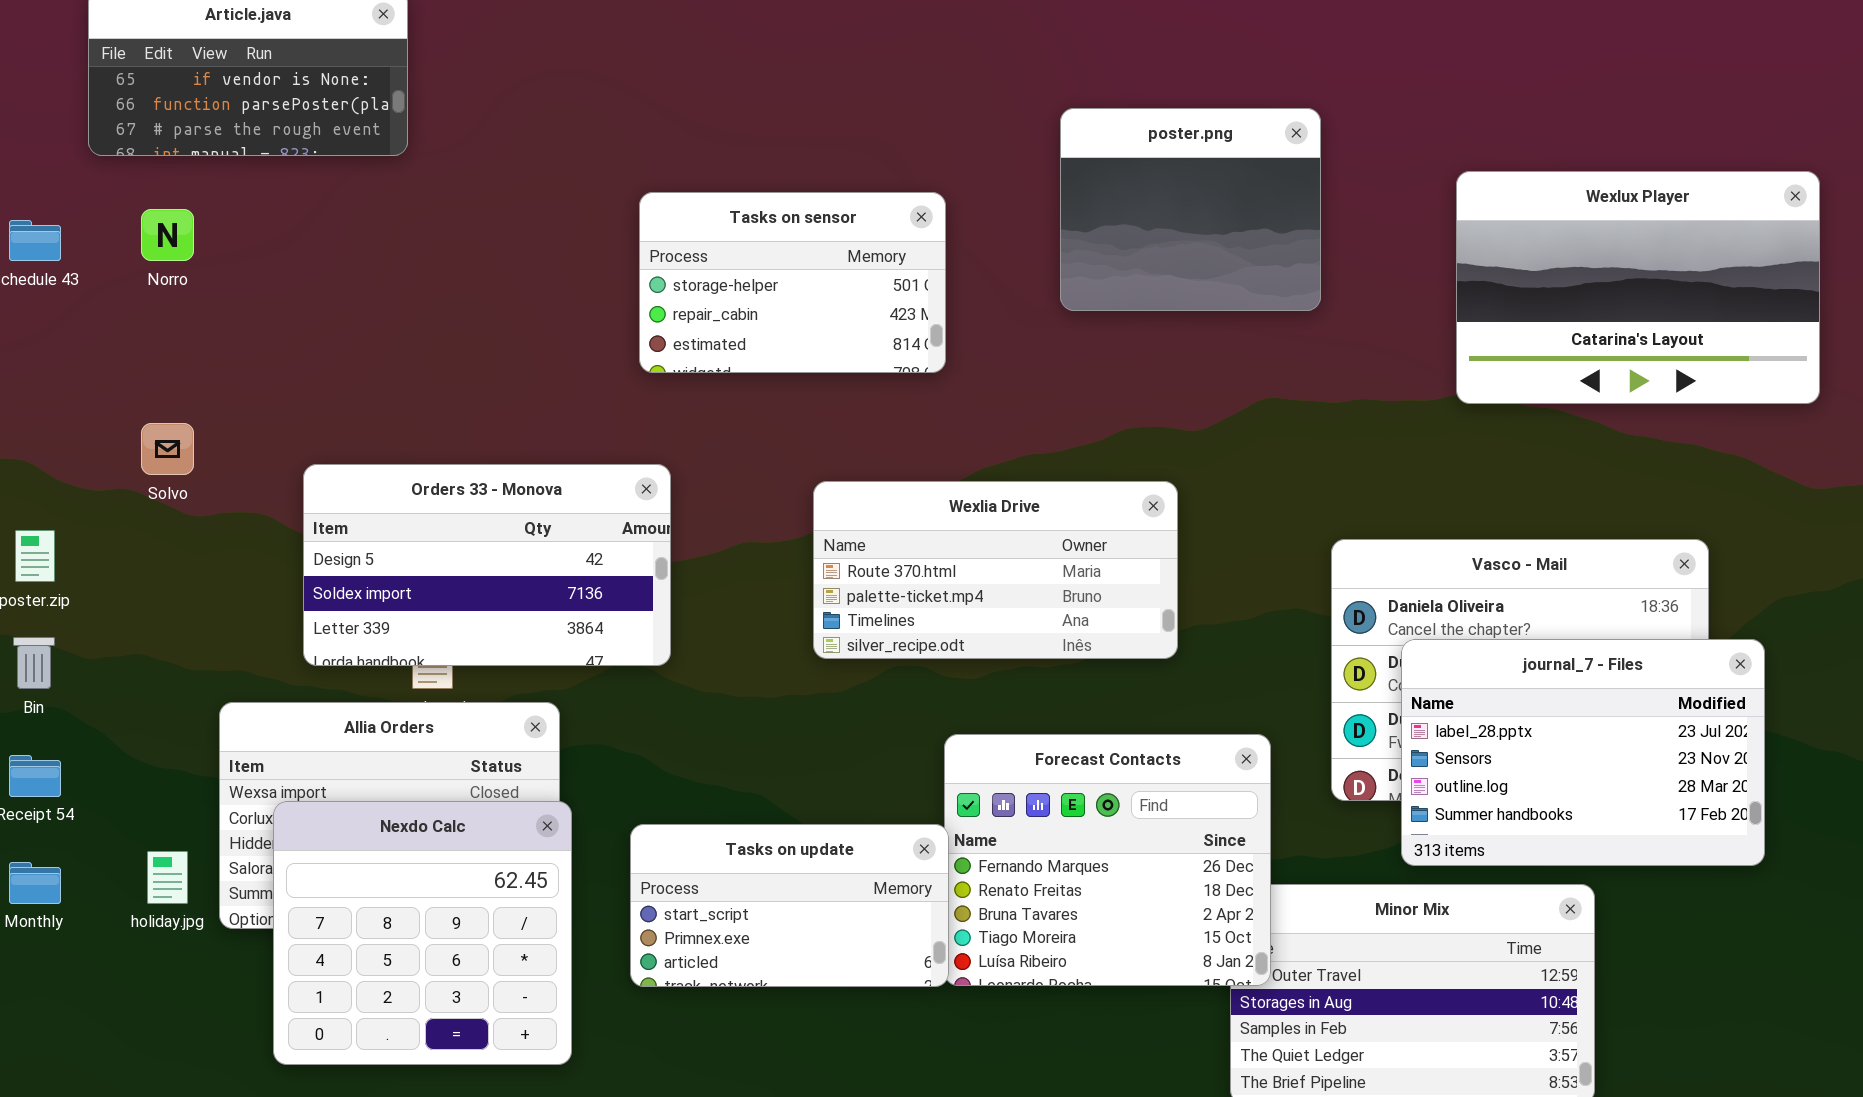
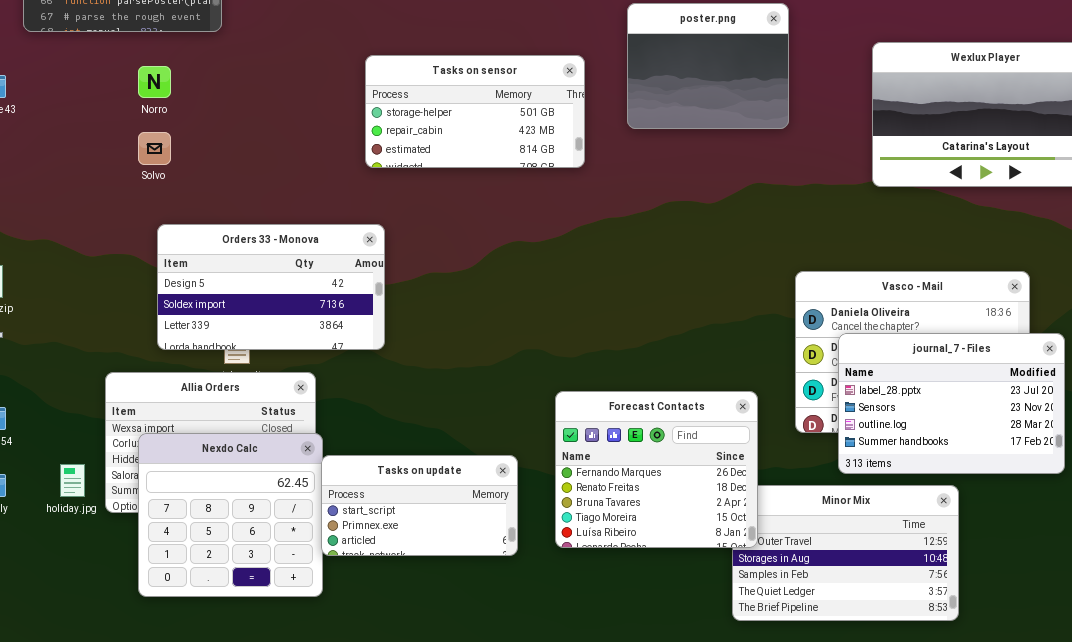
Tasks on sensor: [639,192,946,373] -> [365,55,585,168], resized
Norro: [141,209,194,261] -> [138,66,171,98], moved
Solvo: [141,423,194,475] -> [138,132,171,165], moved
Wexlia Drive: [813,481,1178,659] -> none, closed
Tasks on update: [630,824,949,987] -> [321,455,518,556], moved

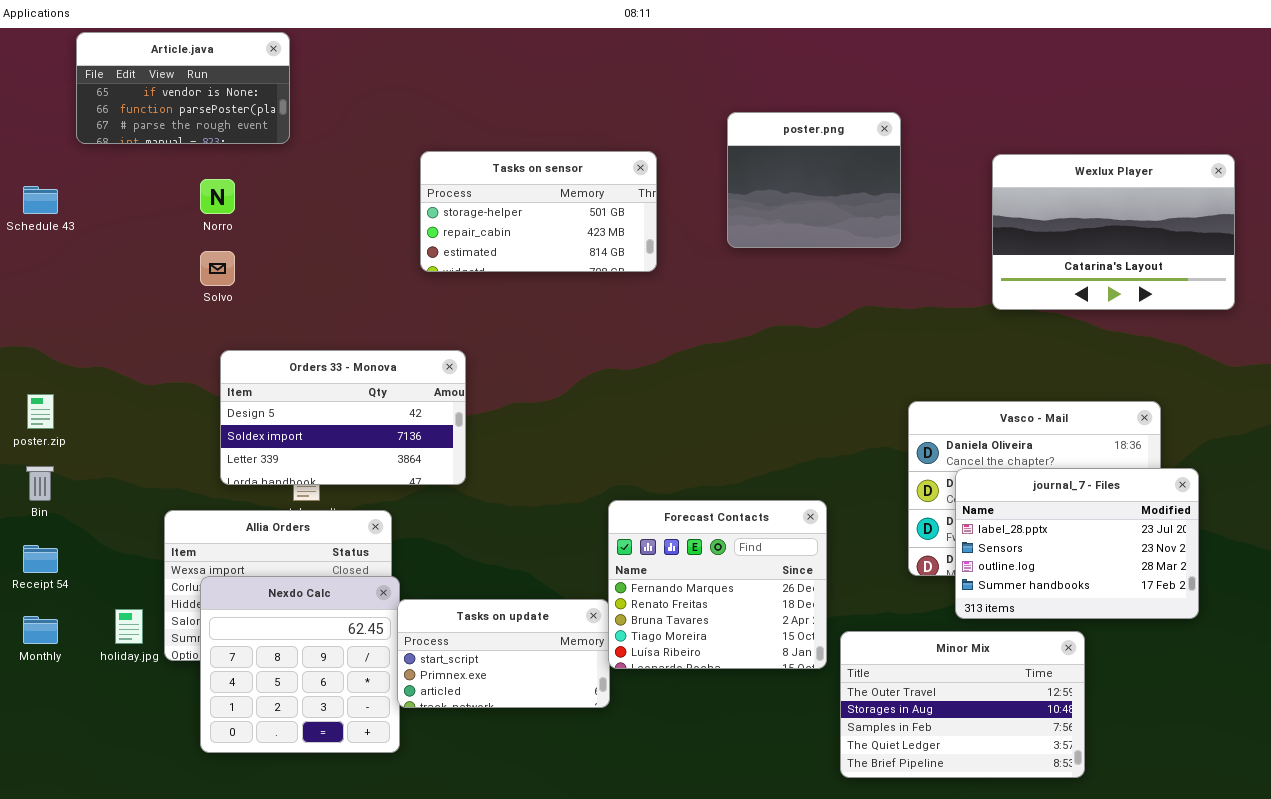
Tasks on sensor: [365,55,585,168] -> [420,151,657,272], moved
Forecast Contacts: [555,391,758,548] -> [608,500,827,669], moved

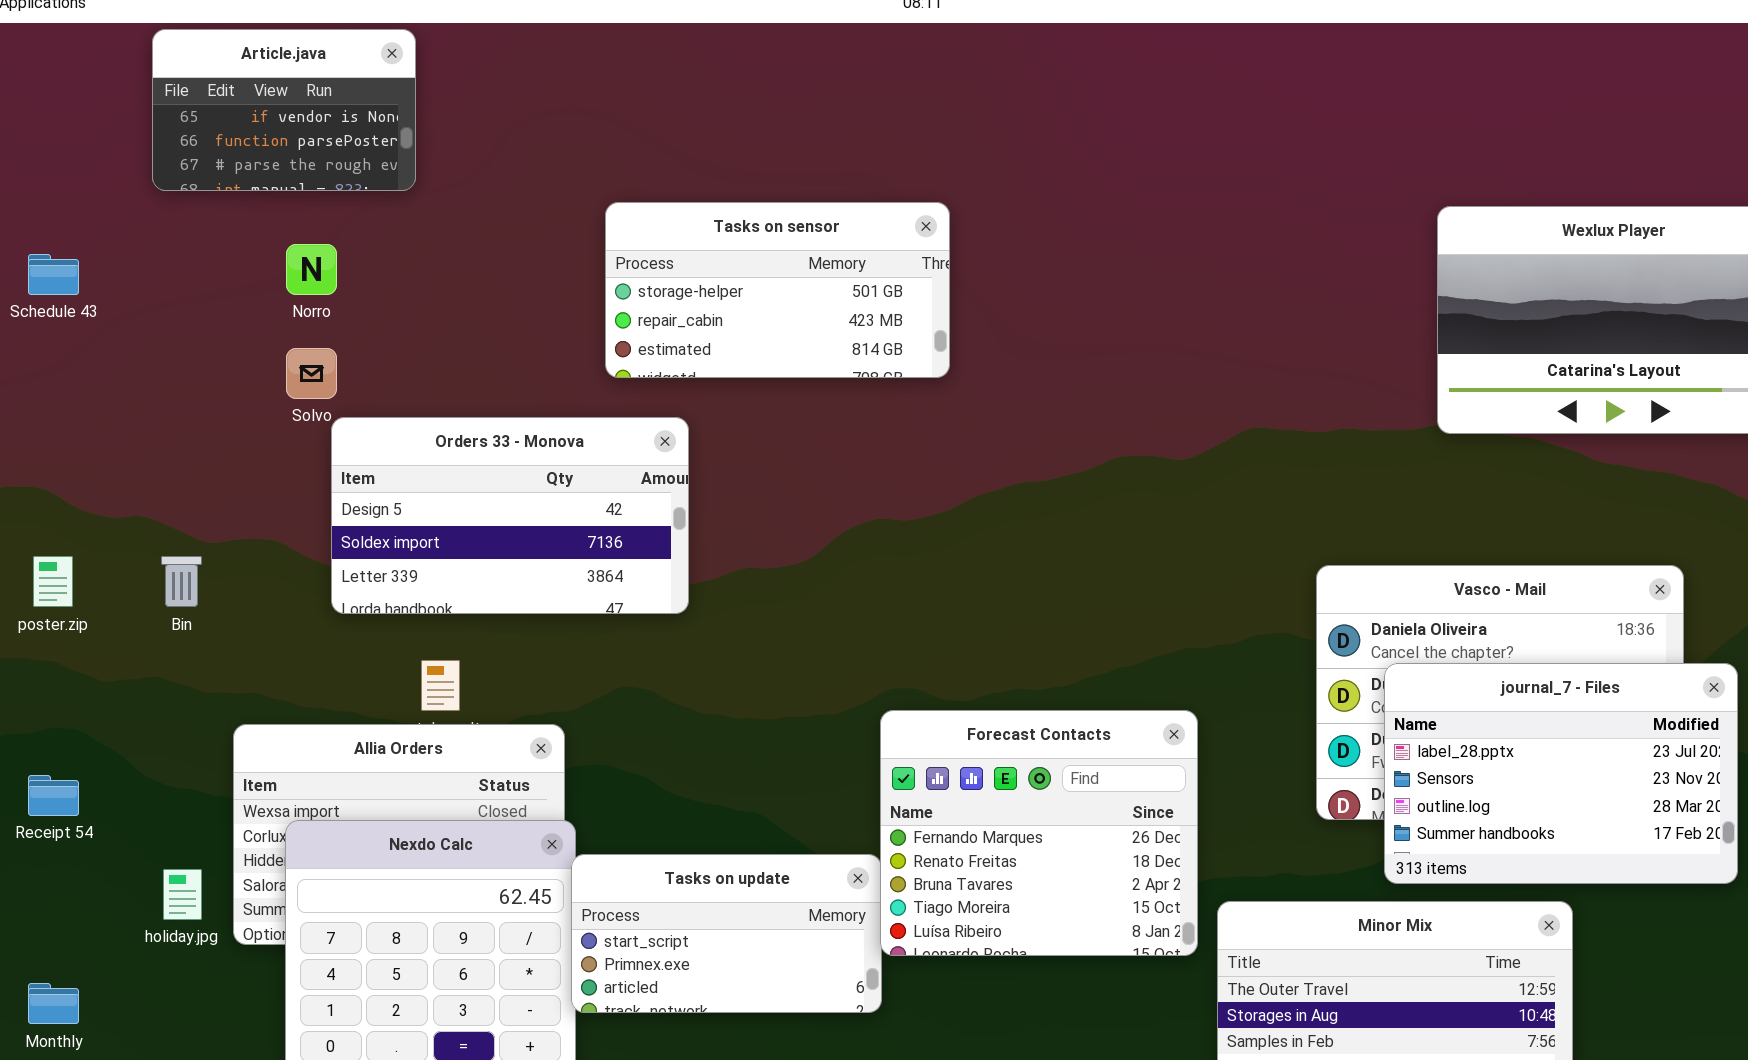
Article.java: [76,32,290,144] -> [152,29,416,191], resized
poster.png: [727,112,901,248] -> none, closed
Orders 33 - Monova: [220,350,466,485] -> [331,417,689,614], moved
Bin: [26,466,54,501] -> [161,556,202,607], moved
Monthly: [23,616,58,644] -> [28,983,79,1024], moved

